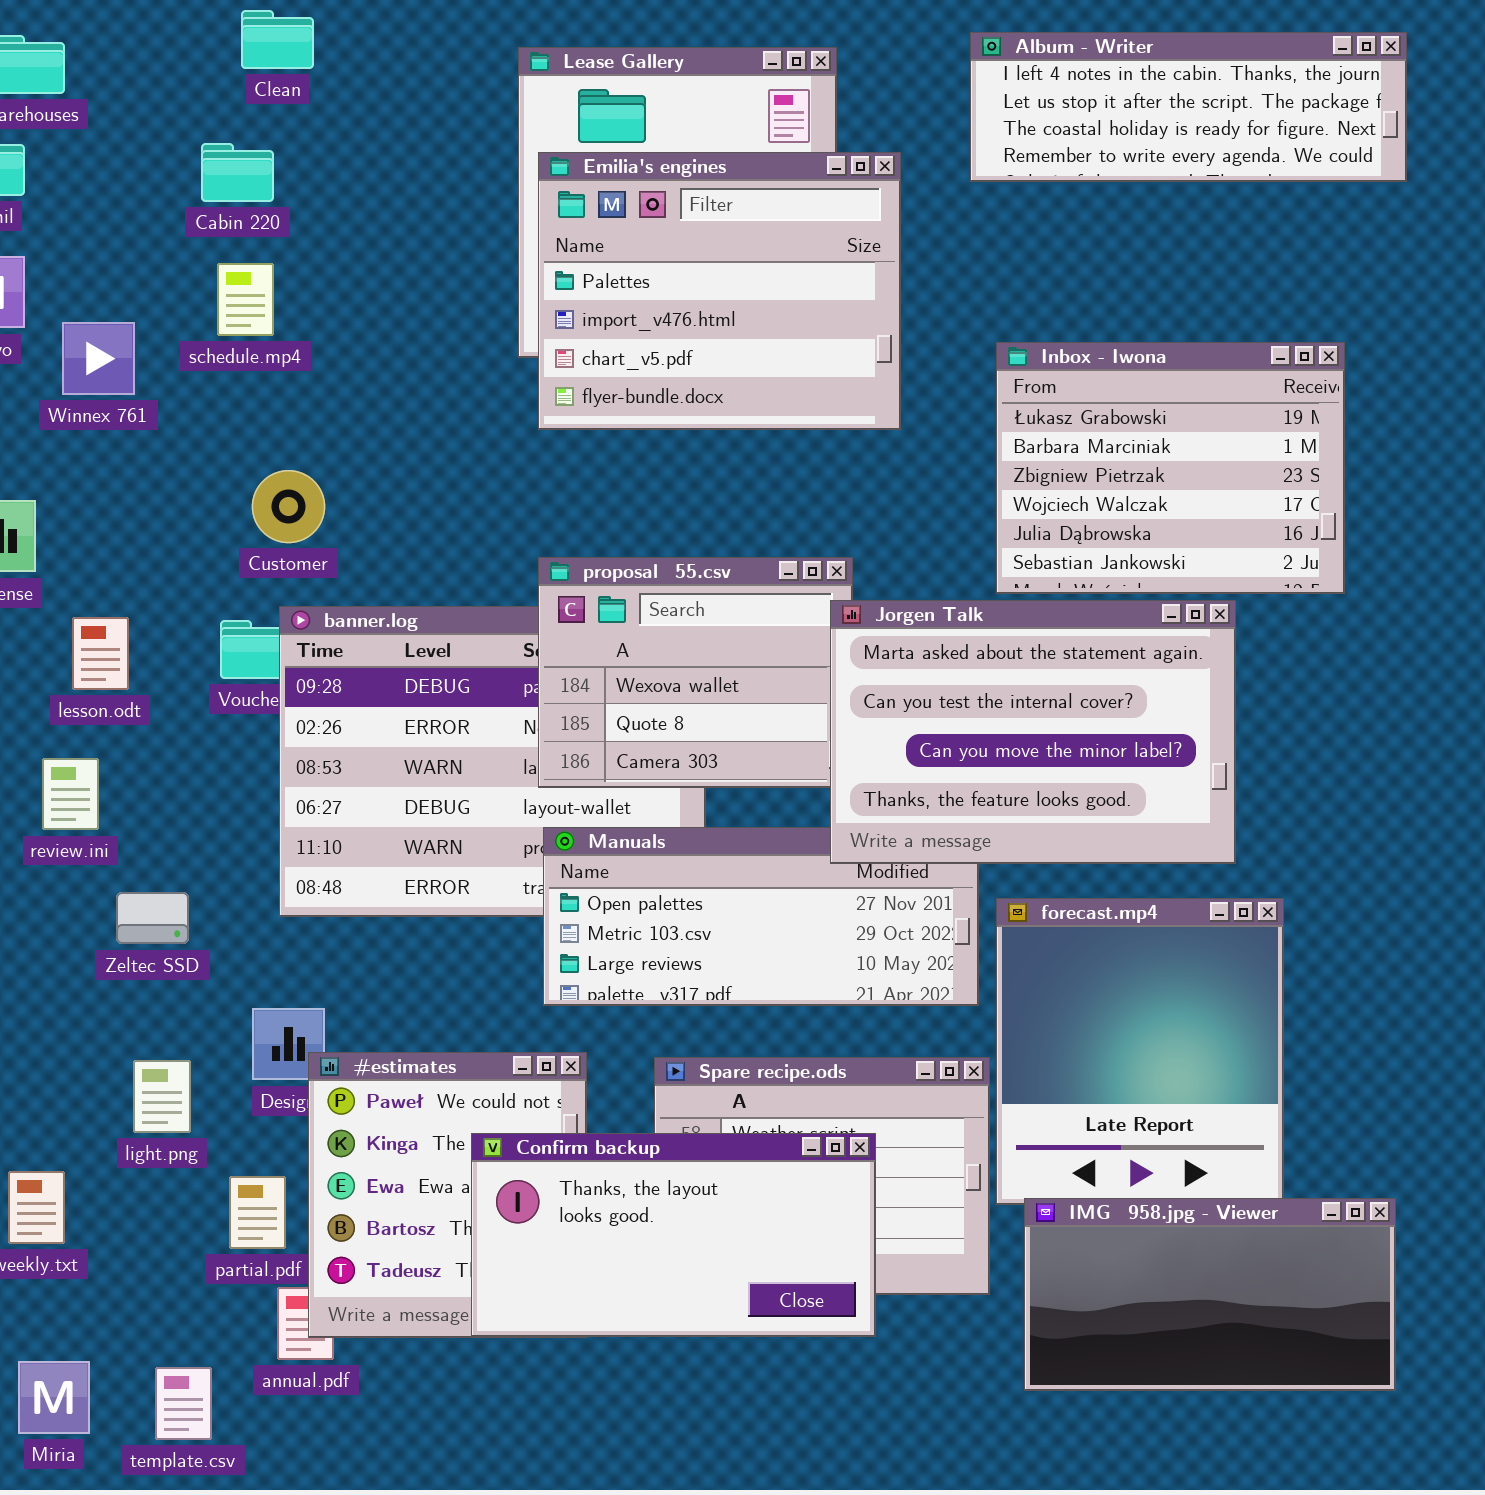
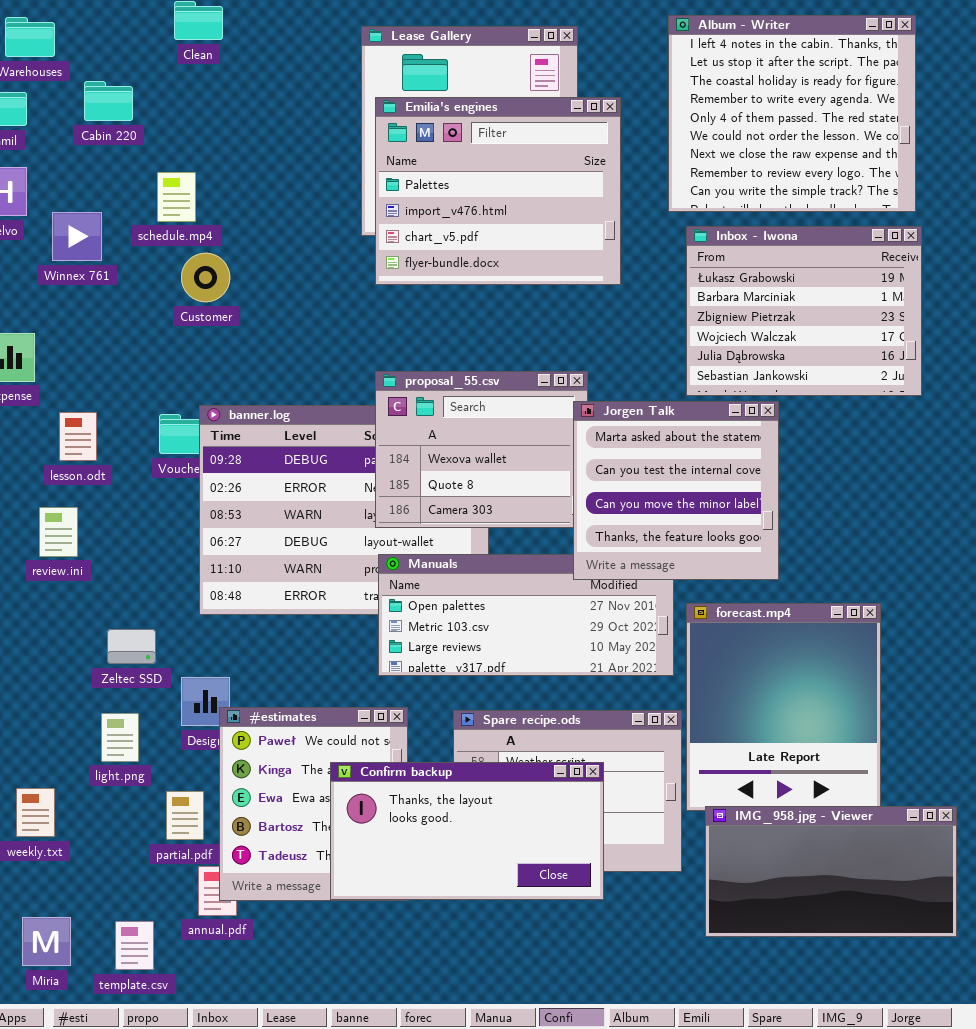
Album - Writer: [970,32,1407,182] -> [668,15,916,212], resized
Cabin 220: [201,143,274,202] -> [84,81,133,121], moved
Customer: [252,470,325,543] -> [181,253,230,302], moved
Jorgen Talk: [830,600,1236,864] -> [573,401,779,580], resized
Zeltec SSD: [116,892,189,944] -> [107,629,156,664], moved

